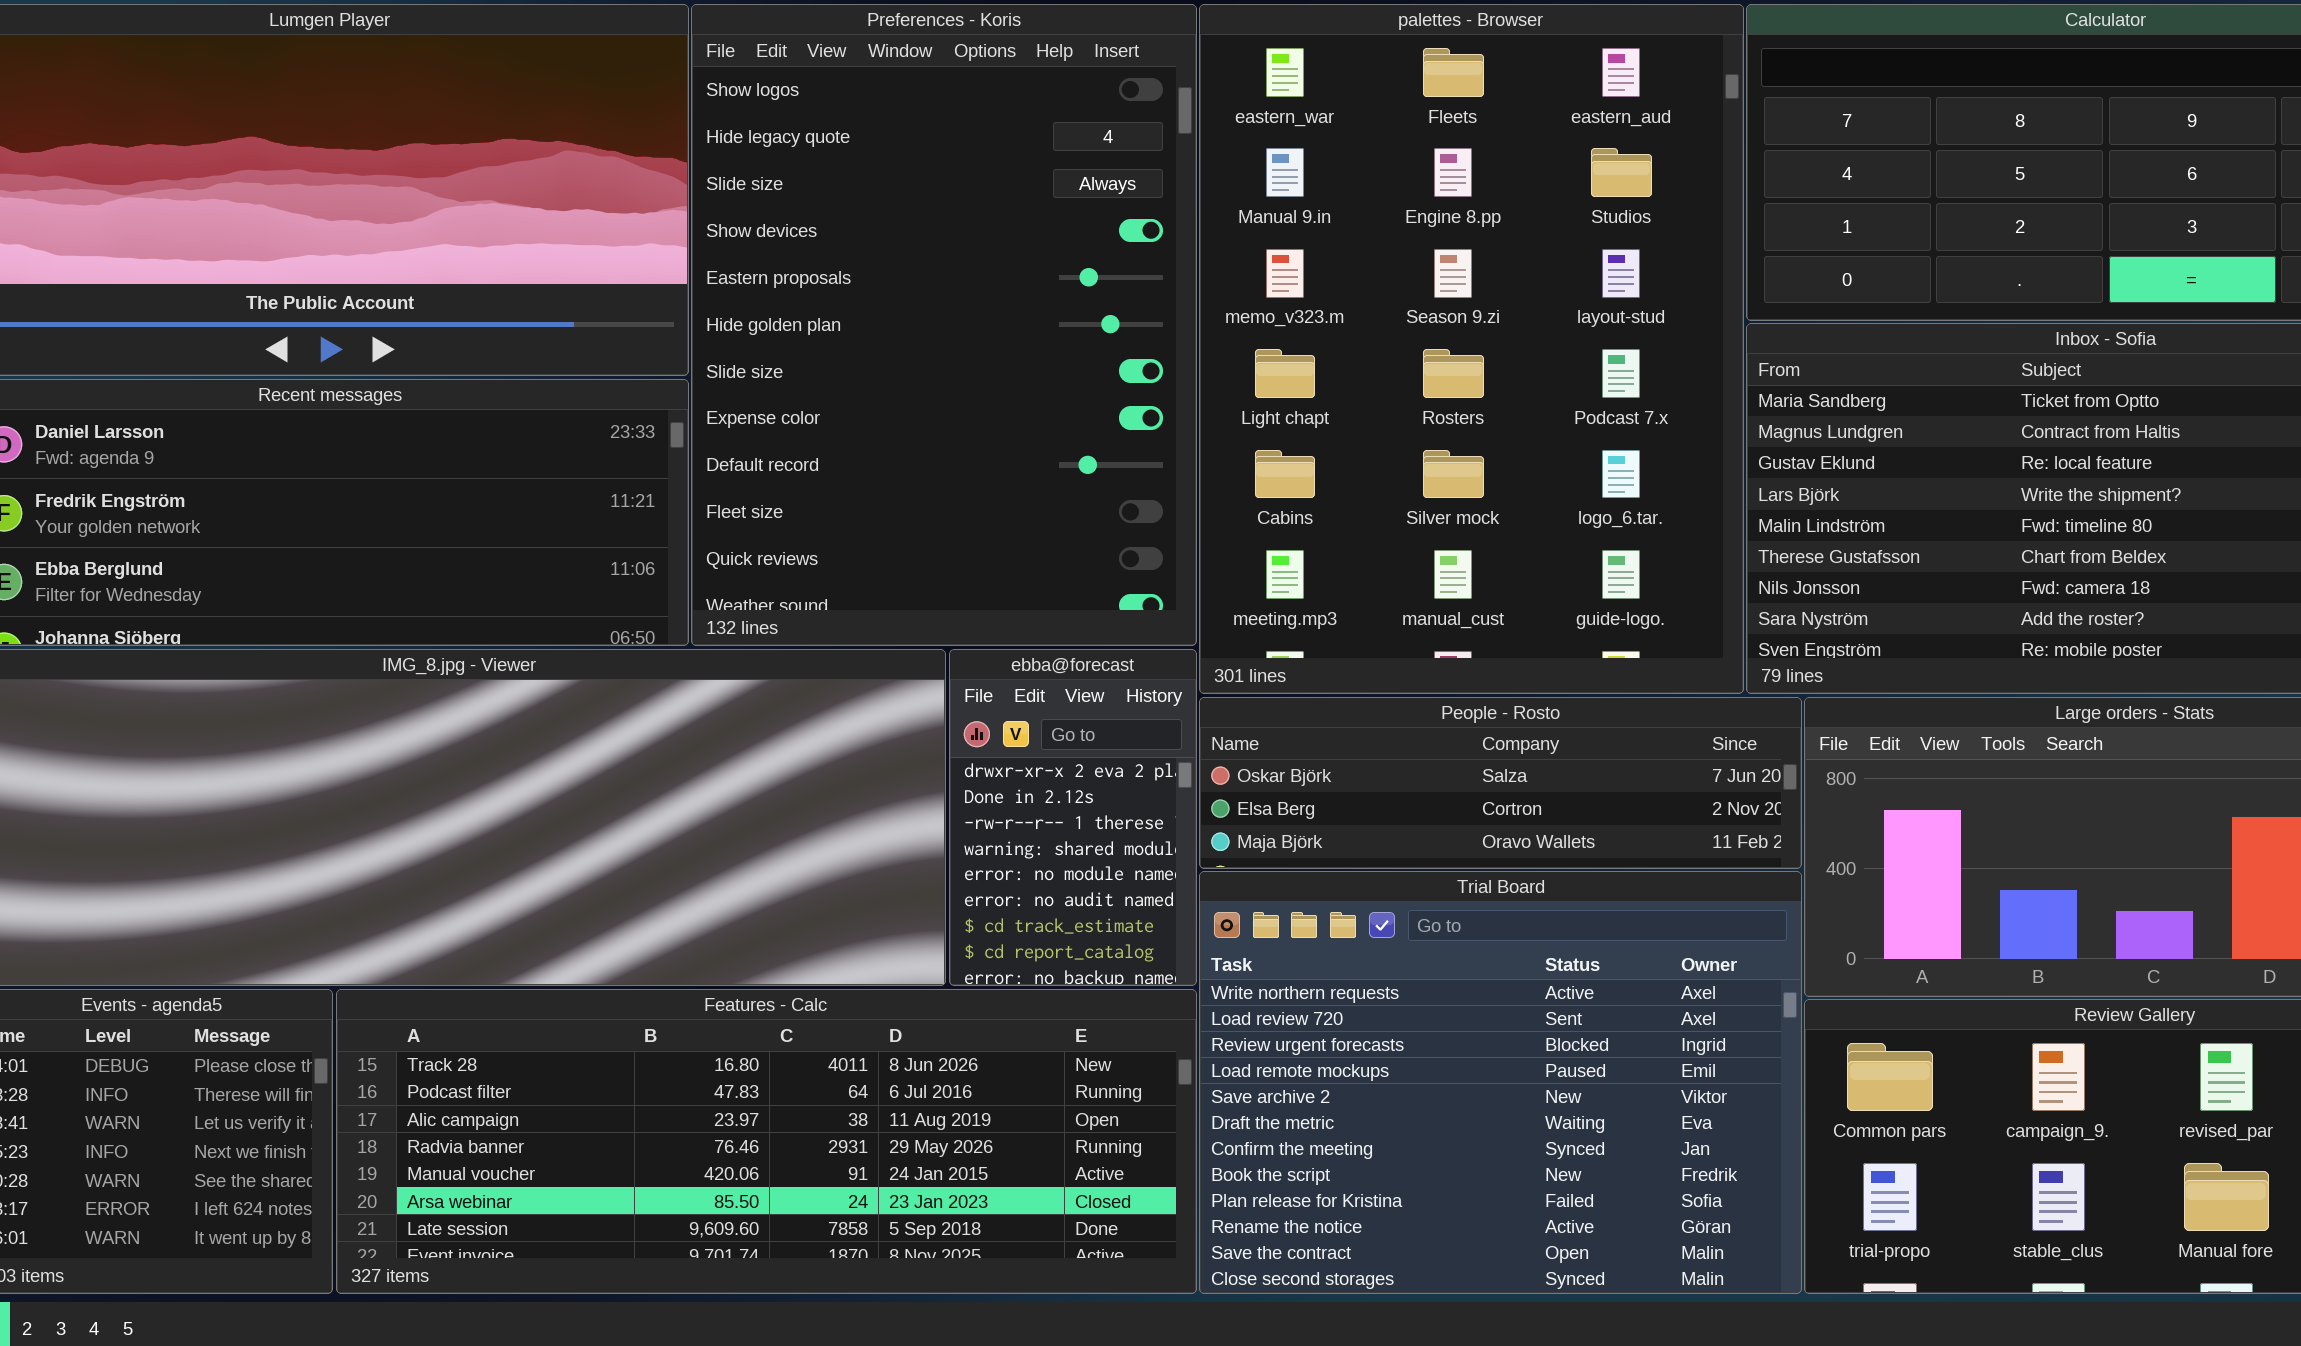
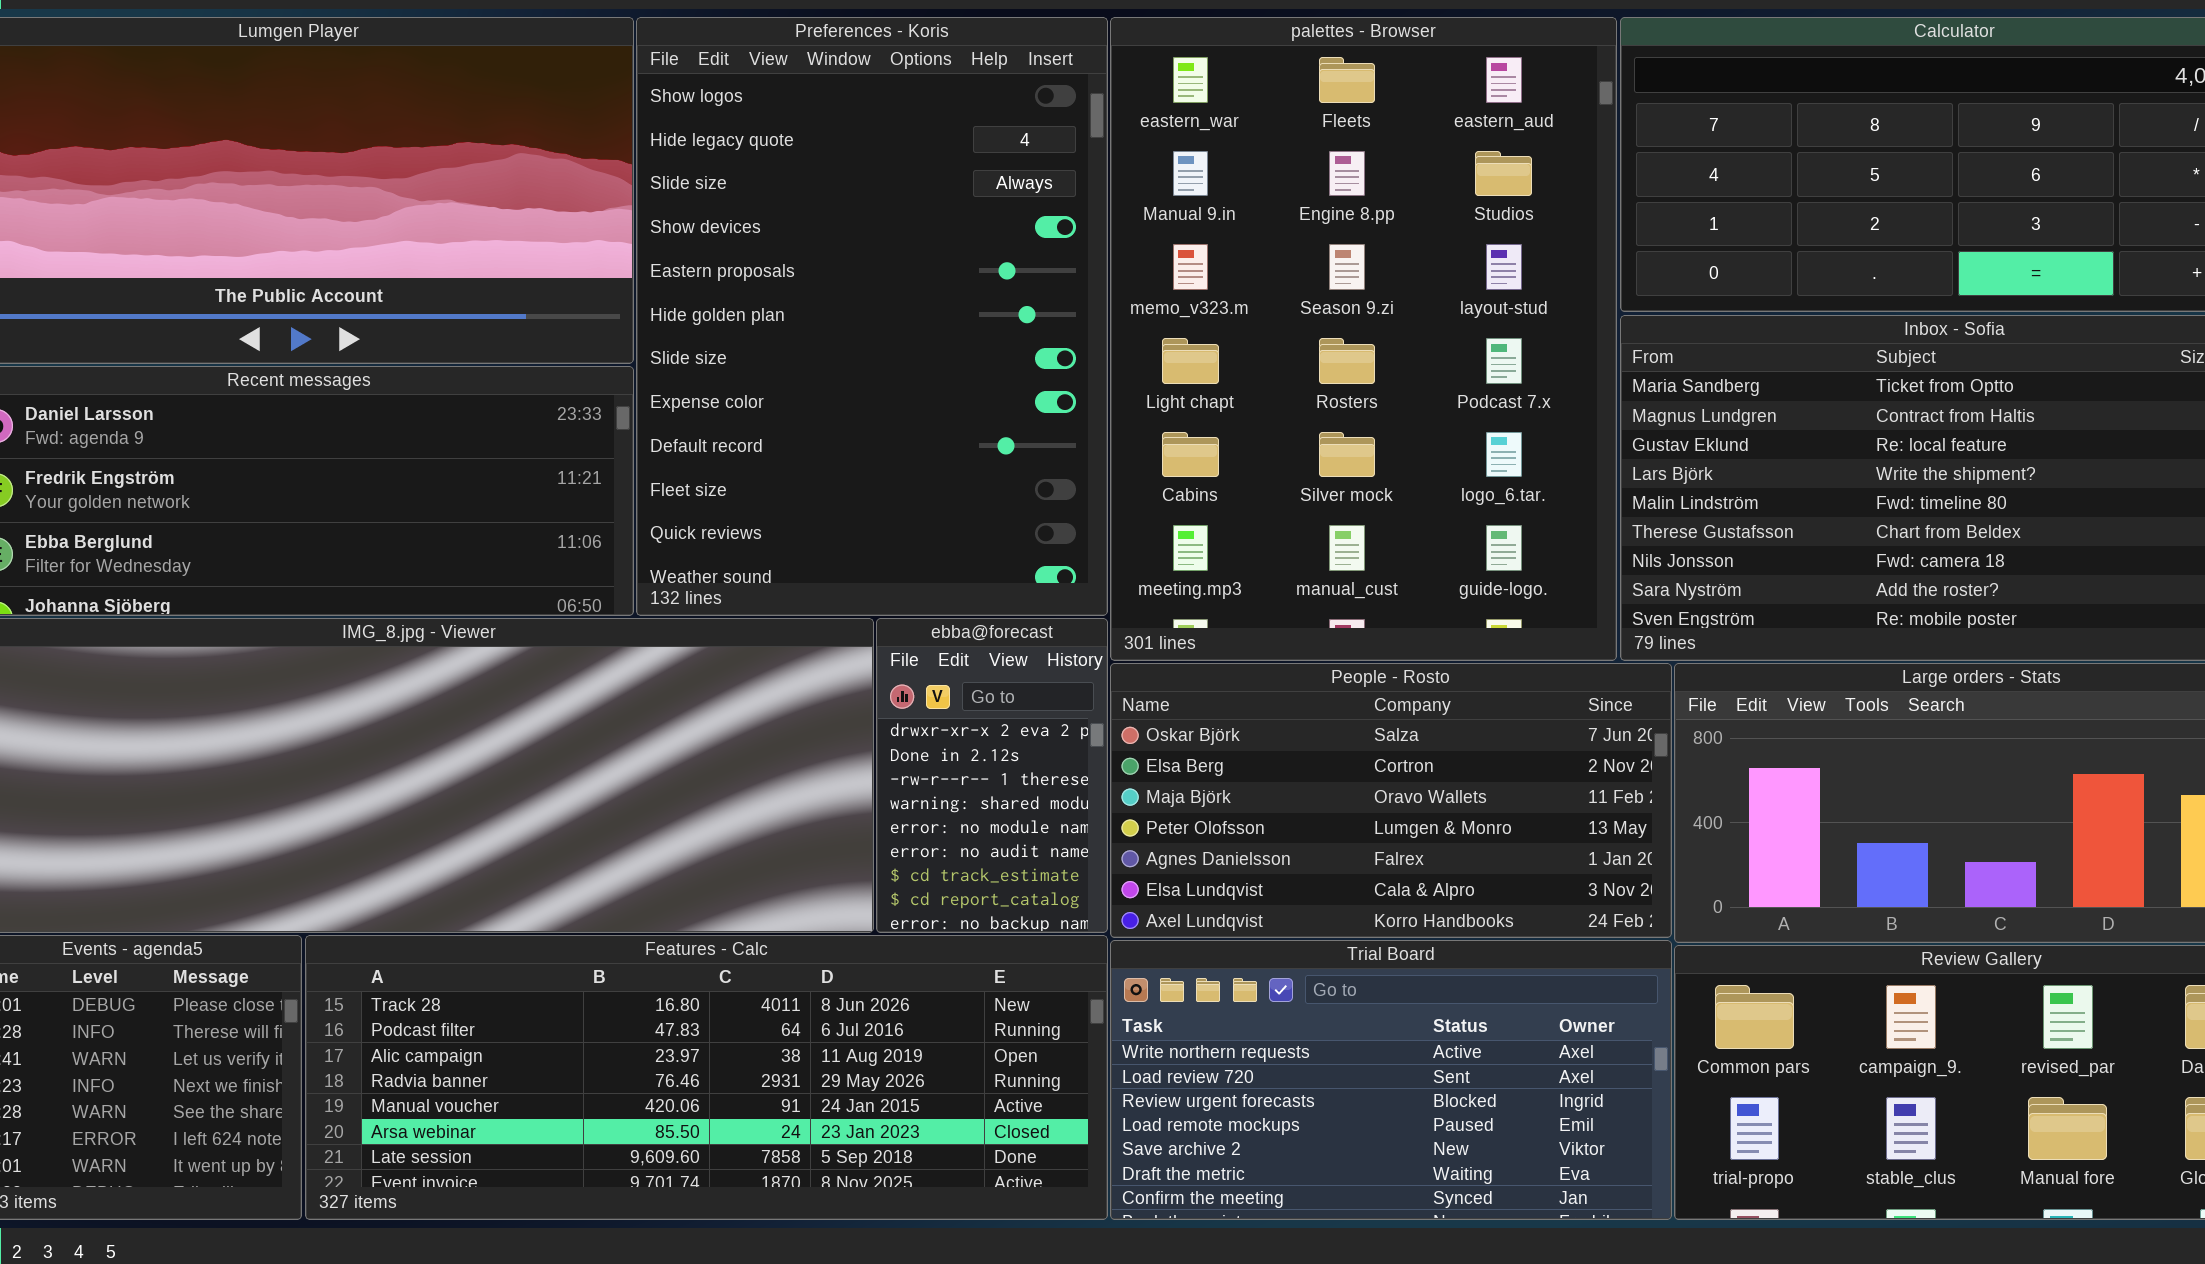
People - Rosto: [1199,697,1802,869] -> [1110,663,1672,938], resized
Trial Board: [1199,871,1802,1294] -> [1110,940,1672,1220], resized

